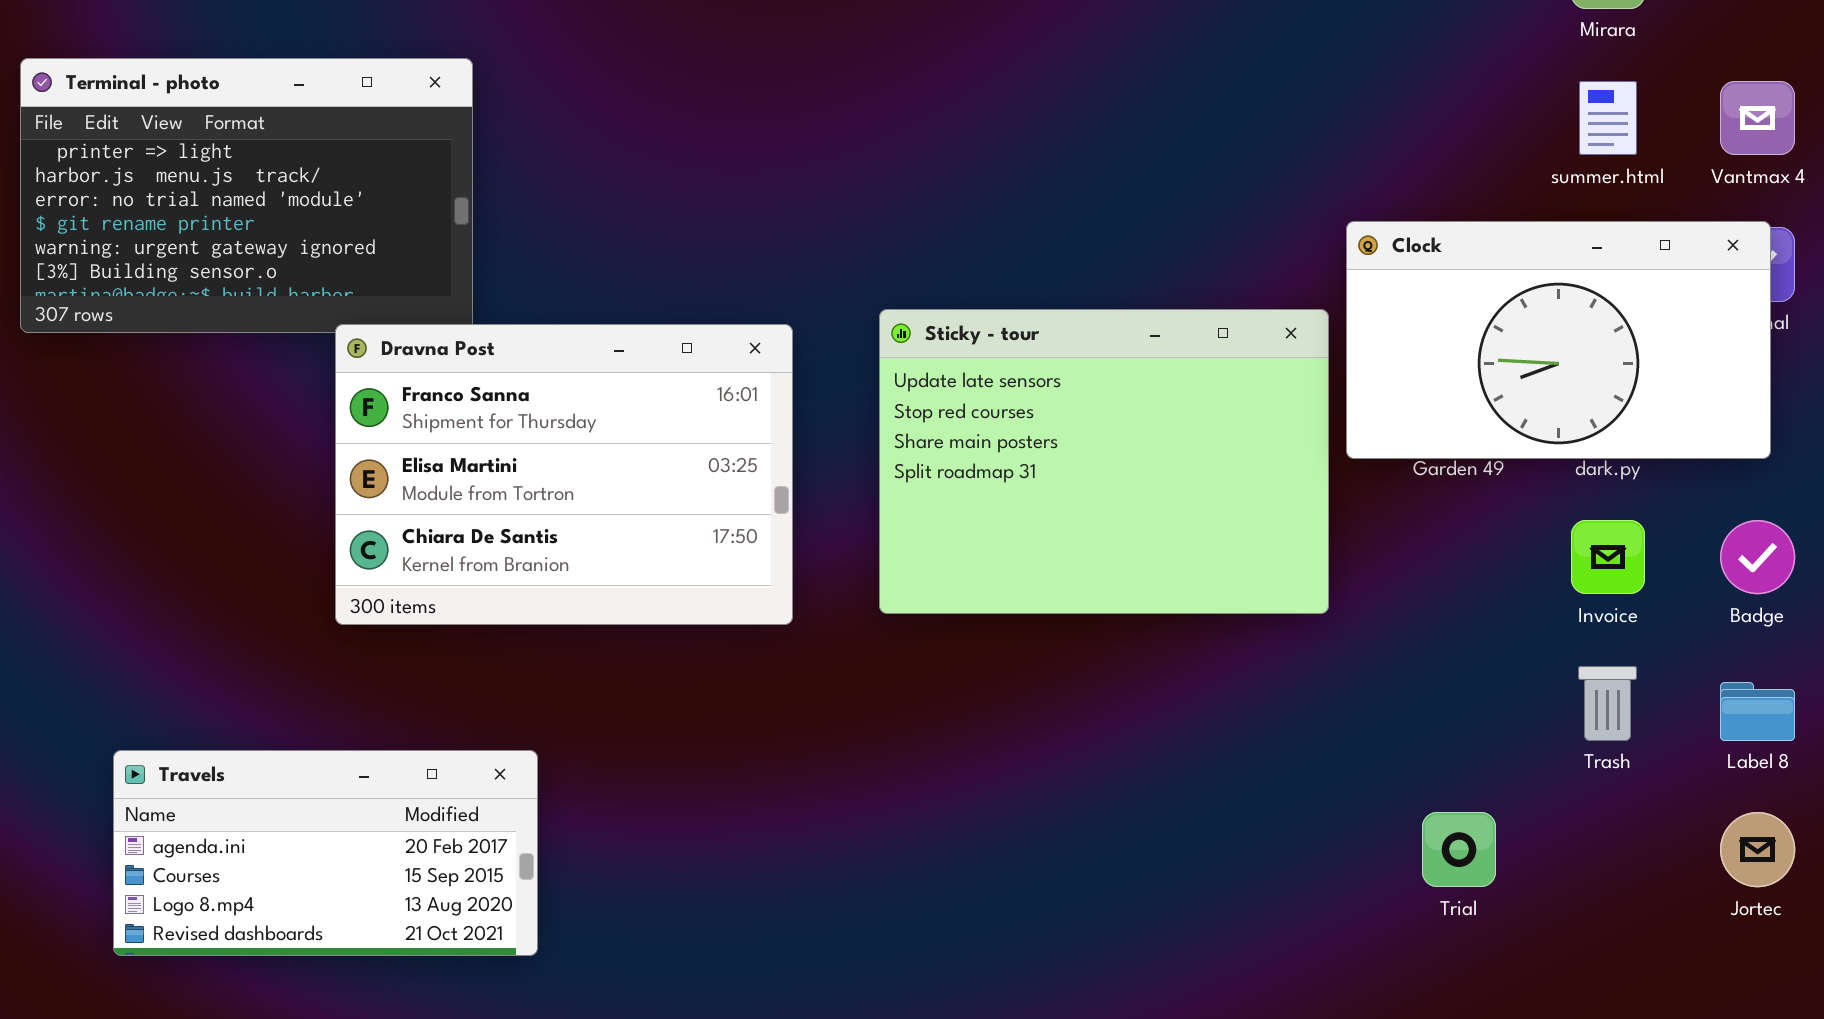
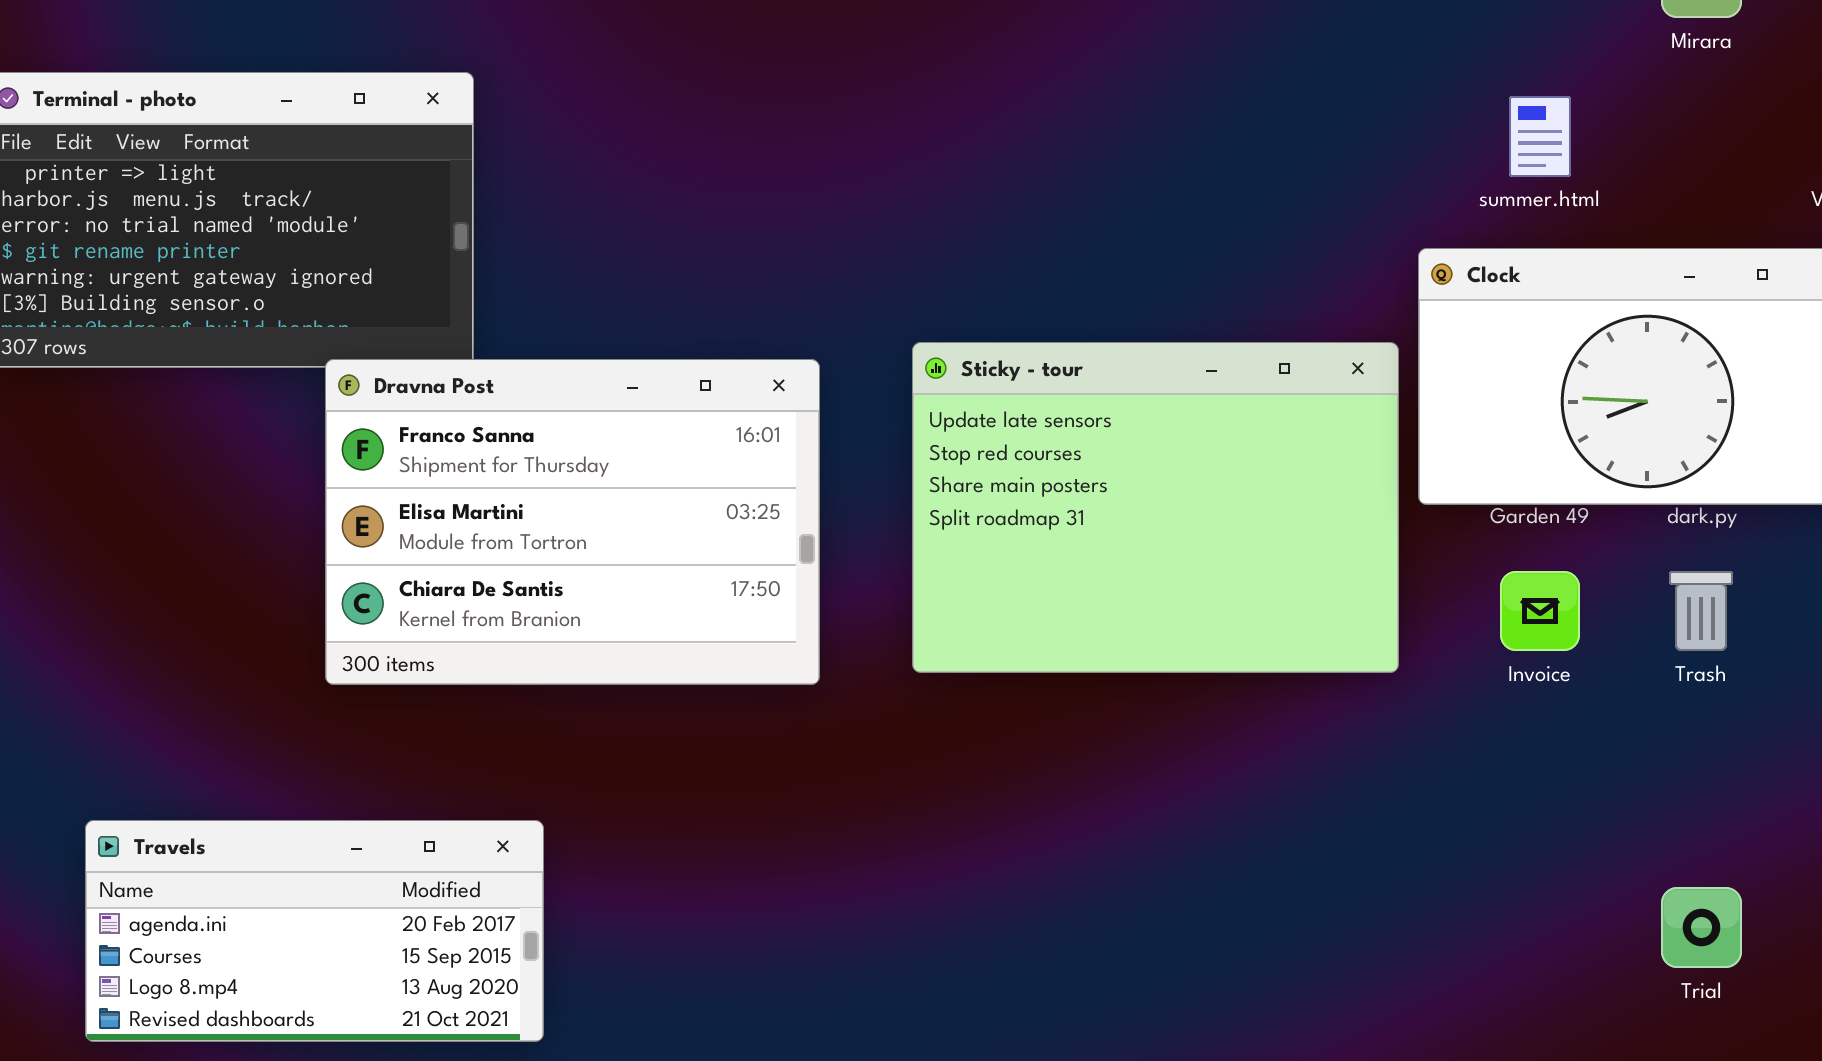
summer.html: [1579,81,1637,155] -> [1509,96,1571,177], moved
Invoice: [1571,520,1645,594] -> [1500,571,1580,651], moved
Trash: [1578,666,1637,741] -> [1669,571,1733,651], moved
Trial: [1422,812,1496,887] -> [1661,887,1742,968], moved

